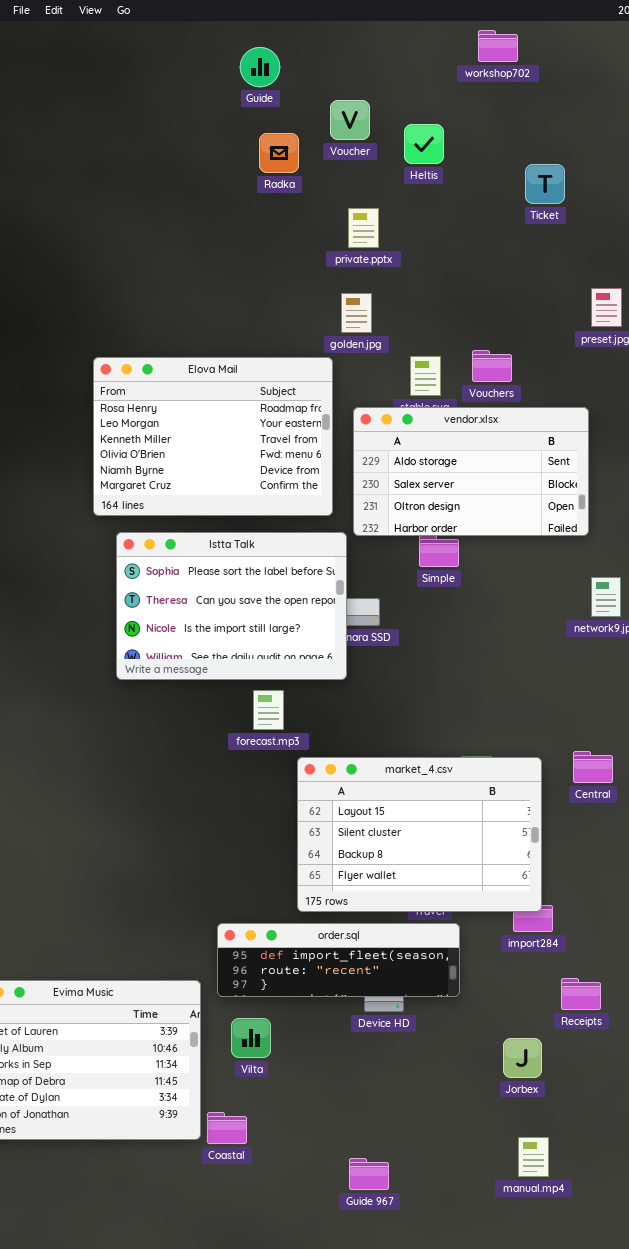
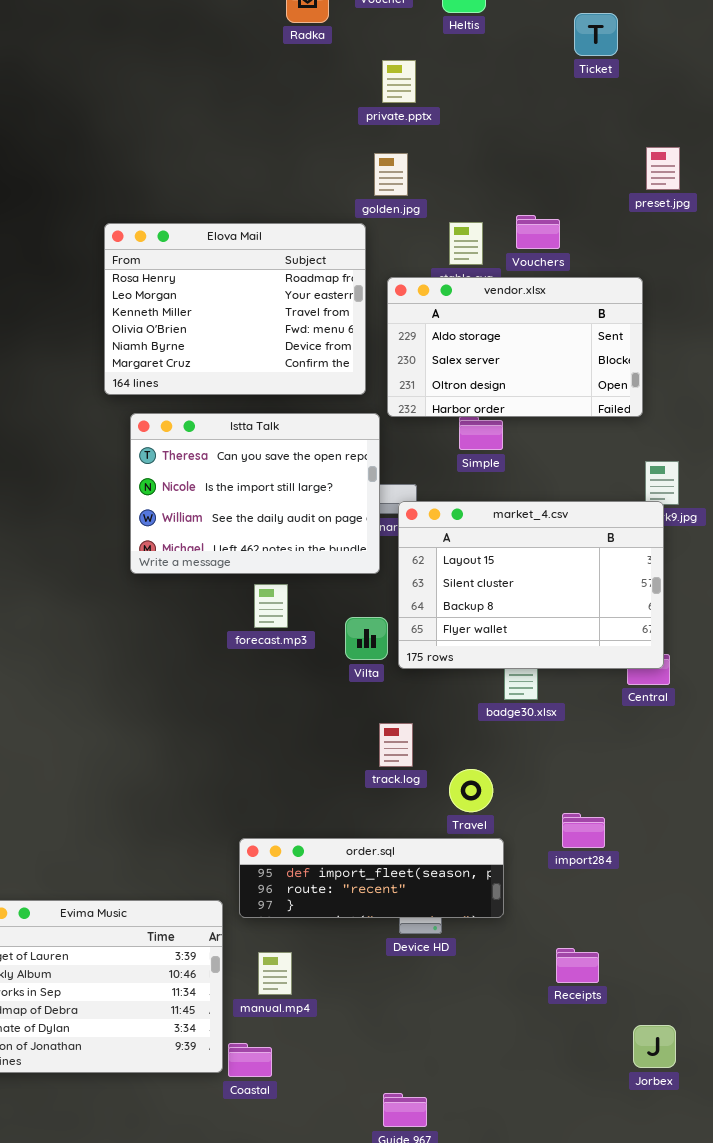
Istta Talk: [116,532,347,680] -> [130,413,380,574], scrolled down 1 row
forecast.mp3: [253,690,284,730] -> [254,584,288,628], moved
market_4.csv: [297,757,542,912] -> [398,501,664,669], moved
Receipts: [561,978,601,1010] -> [556,948,599,983], moved
Vilta: [231,1018,271,1058] -> [345,617,388,660], moved
Jorbex: [503,1038,542,1078] -> [633,1025,676,1068], moved
manual.mp4: [518,1137,549,1177] -> [258,952,292,995], moved

